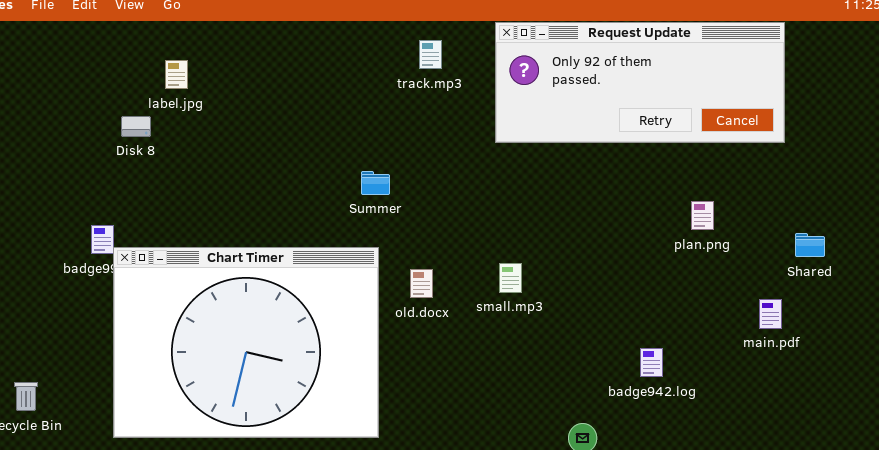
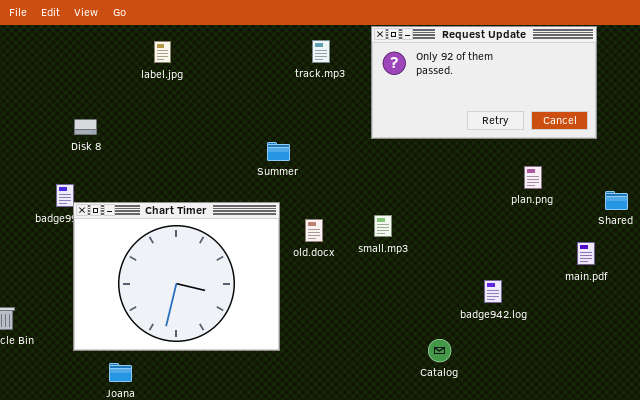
Request Update: [495,22,785,143] -> [371,26,597,139], resized
label.jpg: [165,60,188,89] -> [154,41,171,63], moved
Disk 8: [121,116,151,137] -> [74,119,97,135], moved

